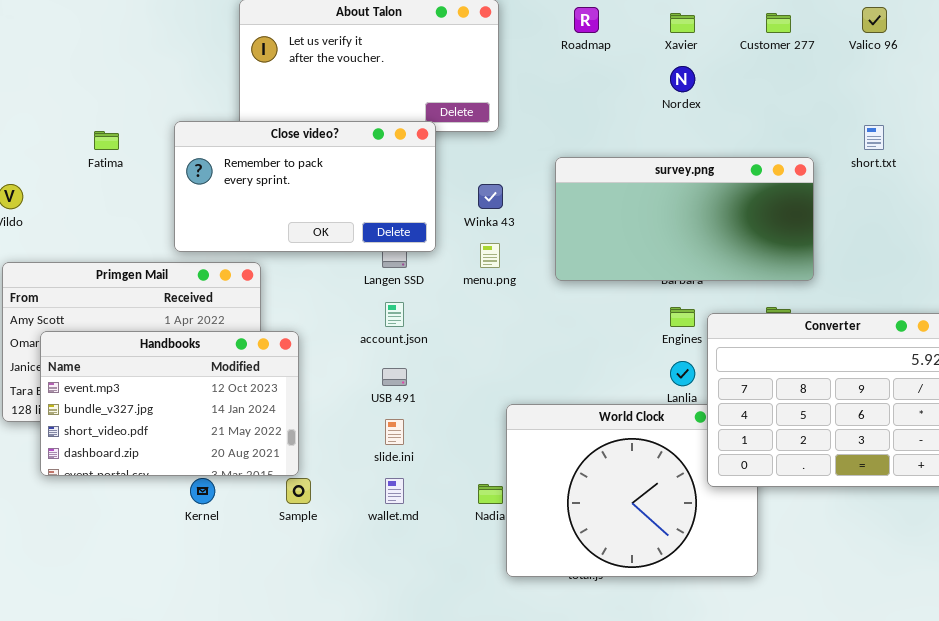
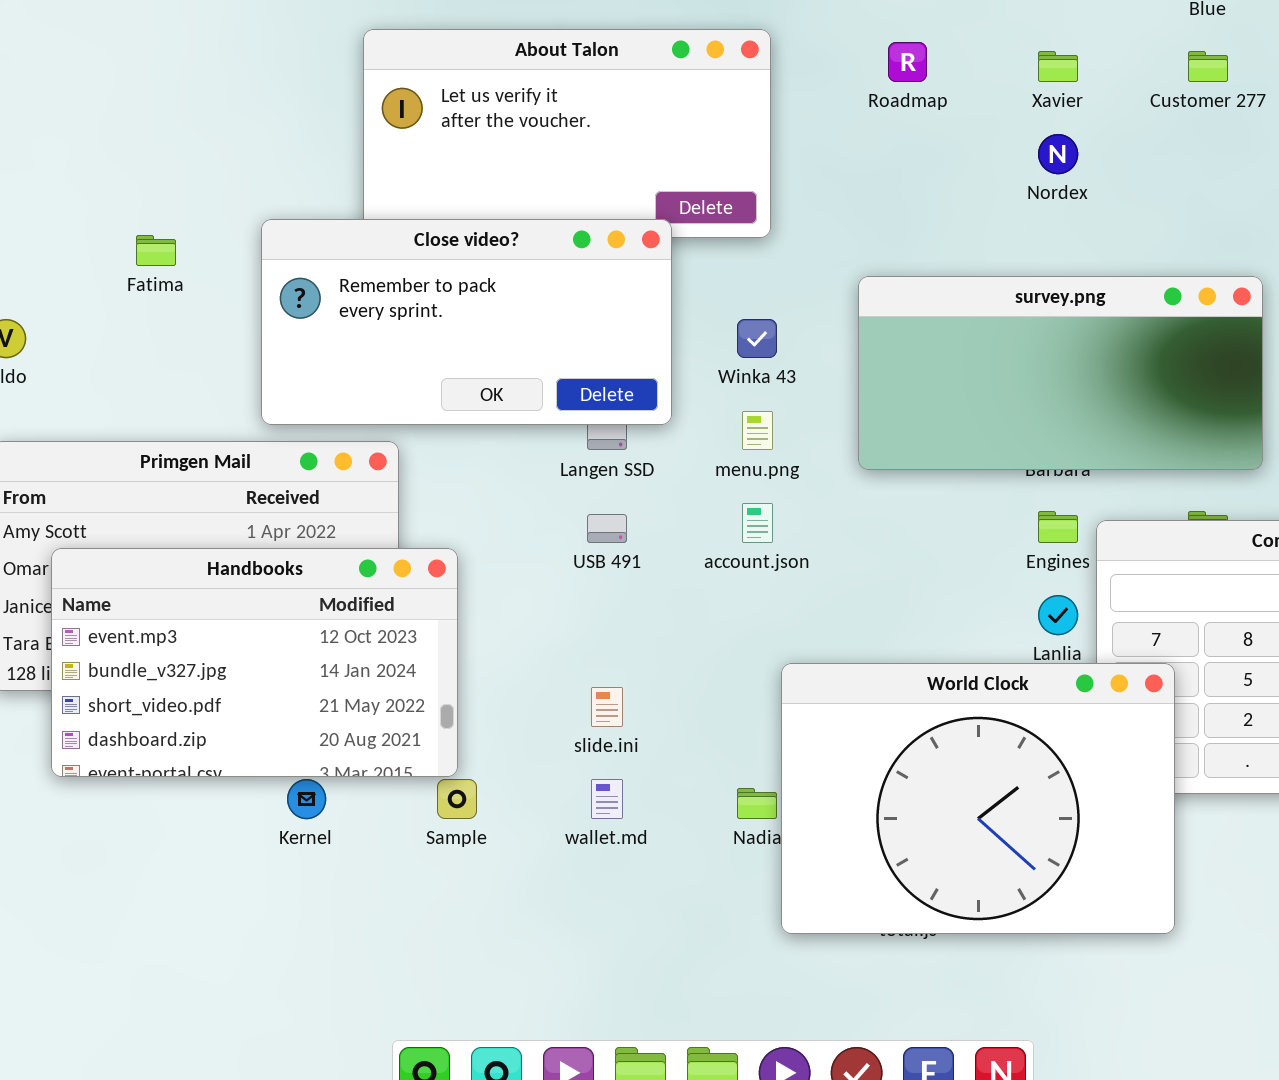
account.json: [385,302,404,327] -> [742,503,773,543], moved
USB 491: [382,368,407,386] -> [587,514,627,543], moved
World Clock: [506,404,758,577] -> [781,663,1175,934], raised

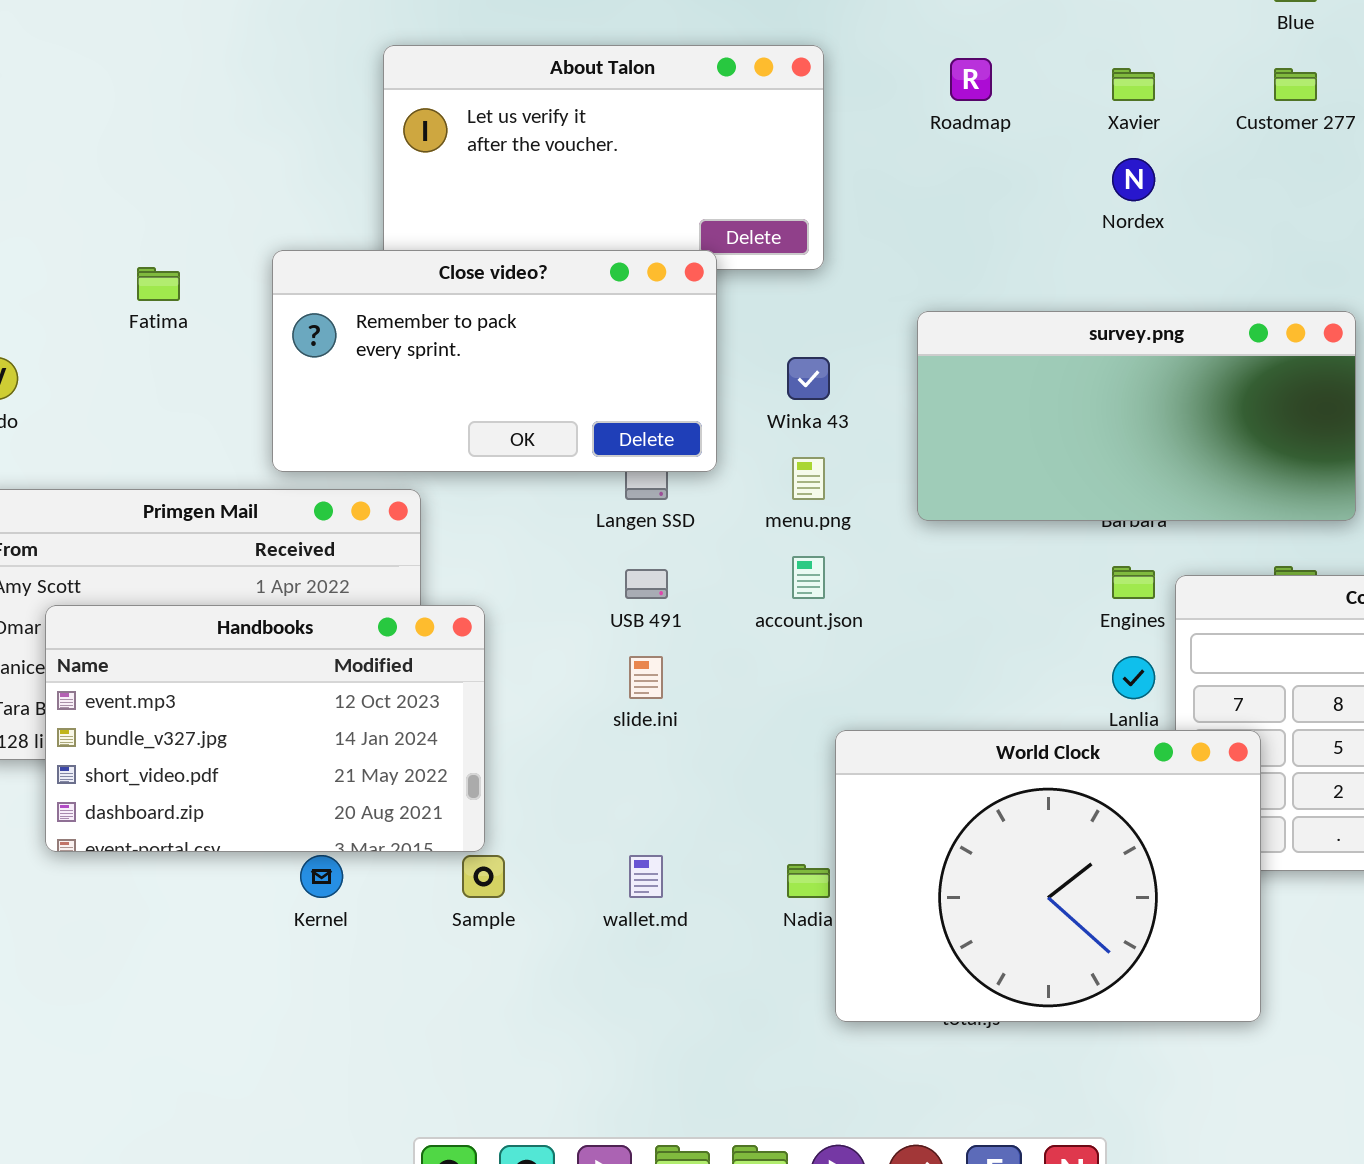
slide.ini: [591,687,623,727] -> [629,656,663,699], moved

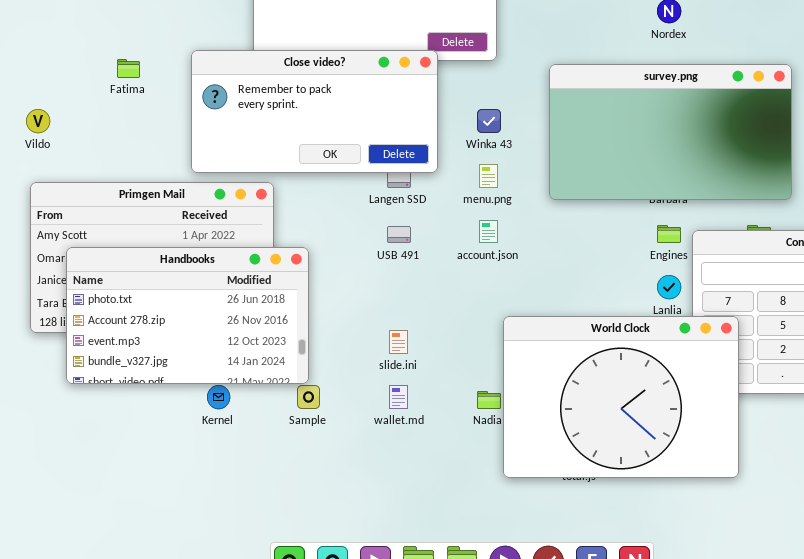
survey.png: [917,311,1356,521] -> [549,64,792,200], resized
Handbooks: [45,605,485,852] -> [66,247,309,384], scrolled up 2 rows
slide.ini: [629,656,663,699] -> [389,330,408,354], moved

